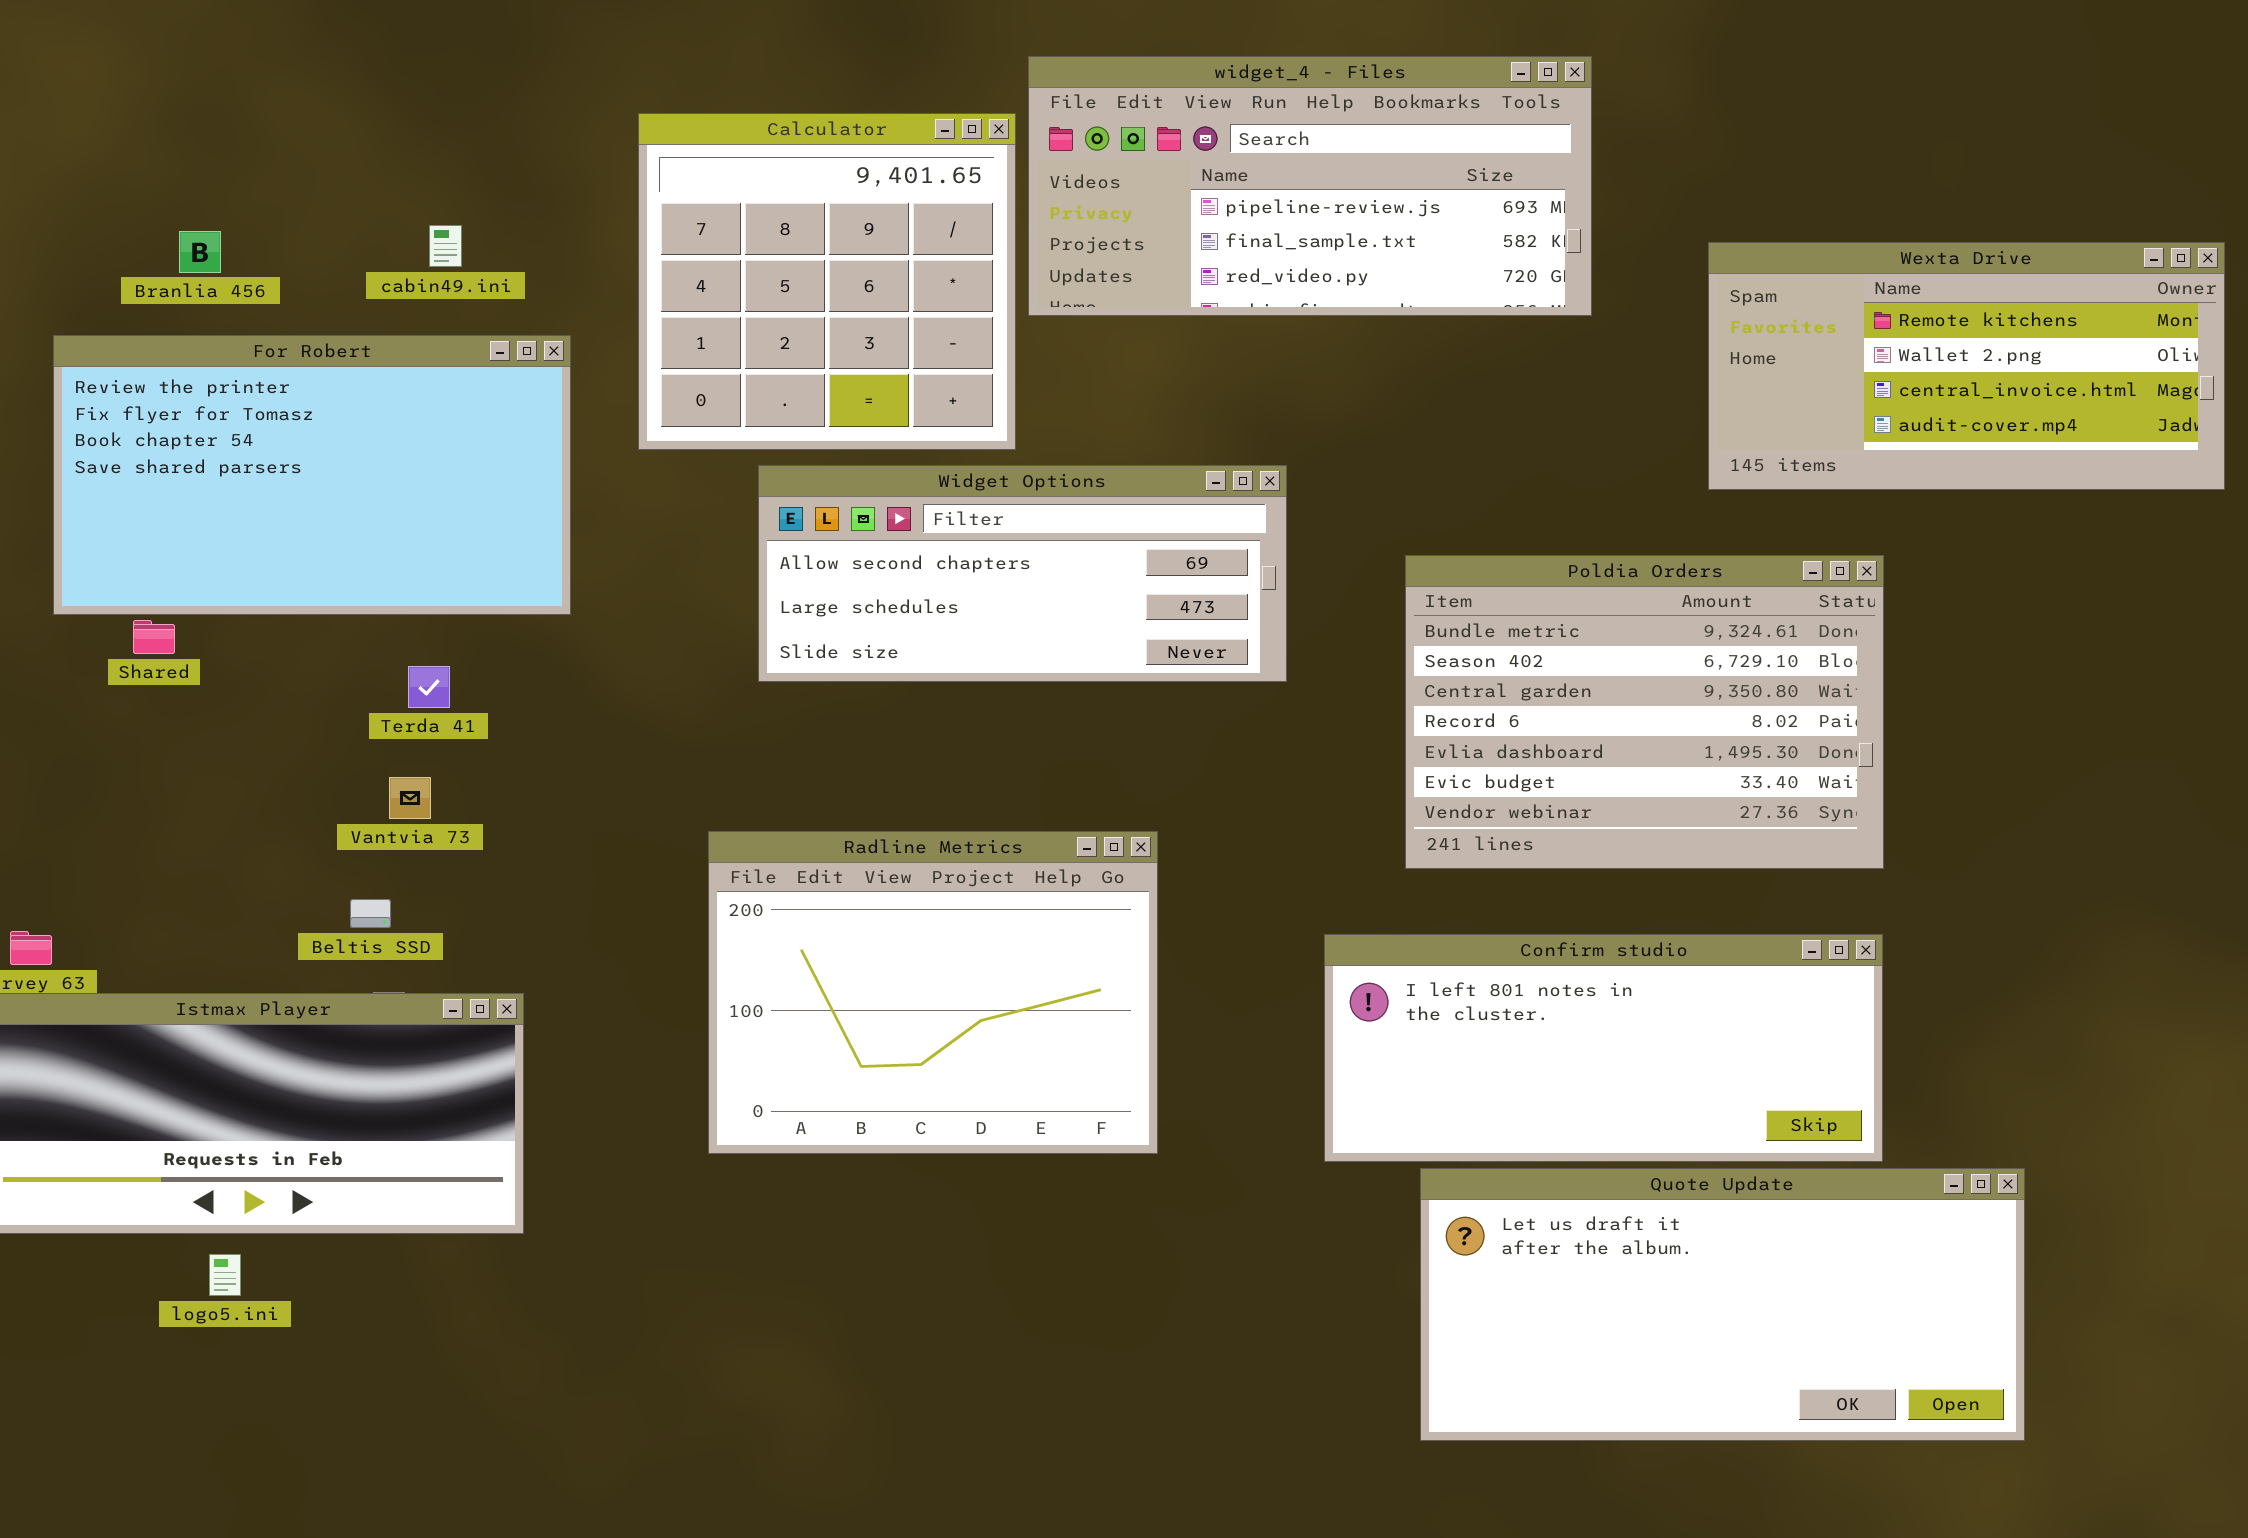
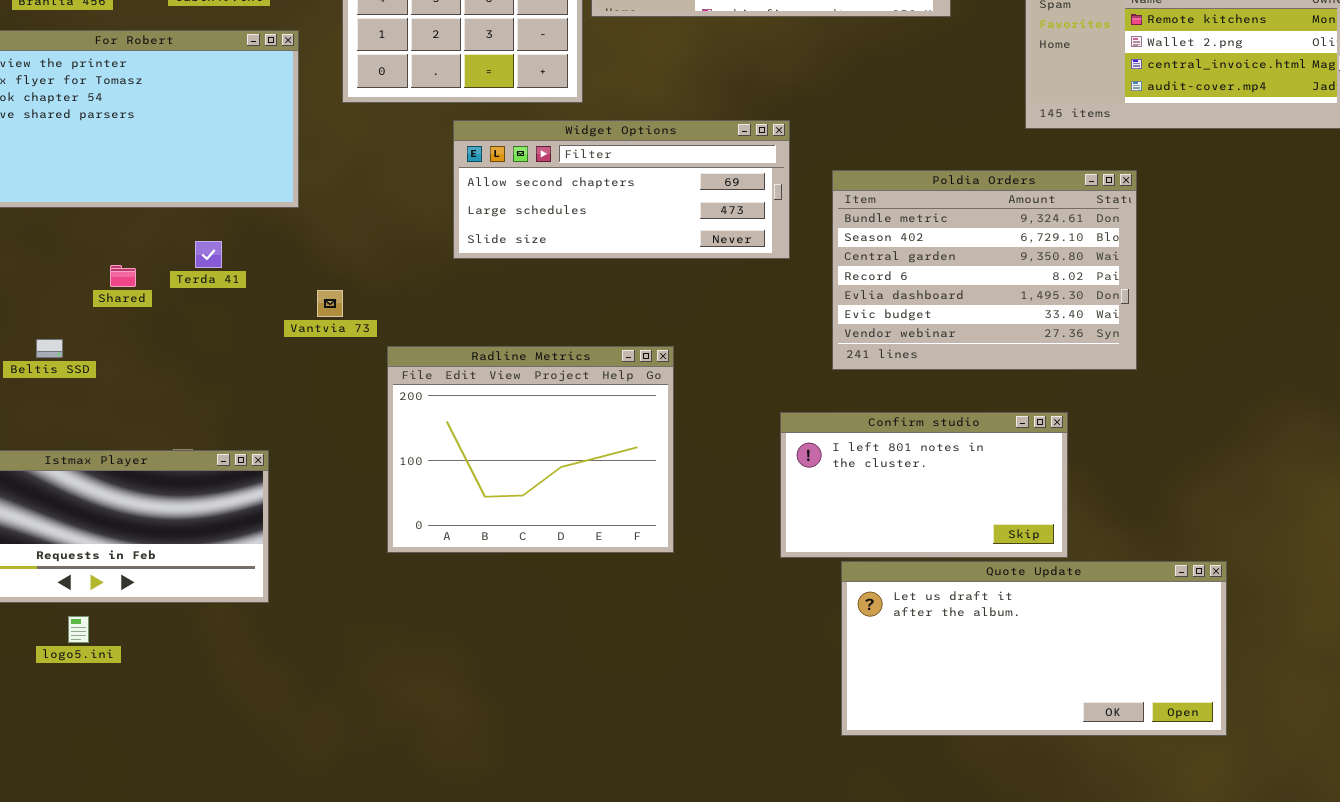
Widget Options: [758,465,1287,682] -> [453,120,790,259], moved
Shared: [133,620,175,654] -> [110,265,136,287], moved
Vantvia 73: [389,777,431,819] -> [317,290,343,317], moved
Beltis SSD: [350,899,391,928] -> [36,339,63,358], moved
Confirm studio: [1324,934,1883,1162] -> [780,412,1068,558], resized

